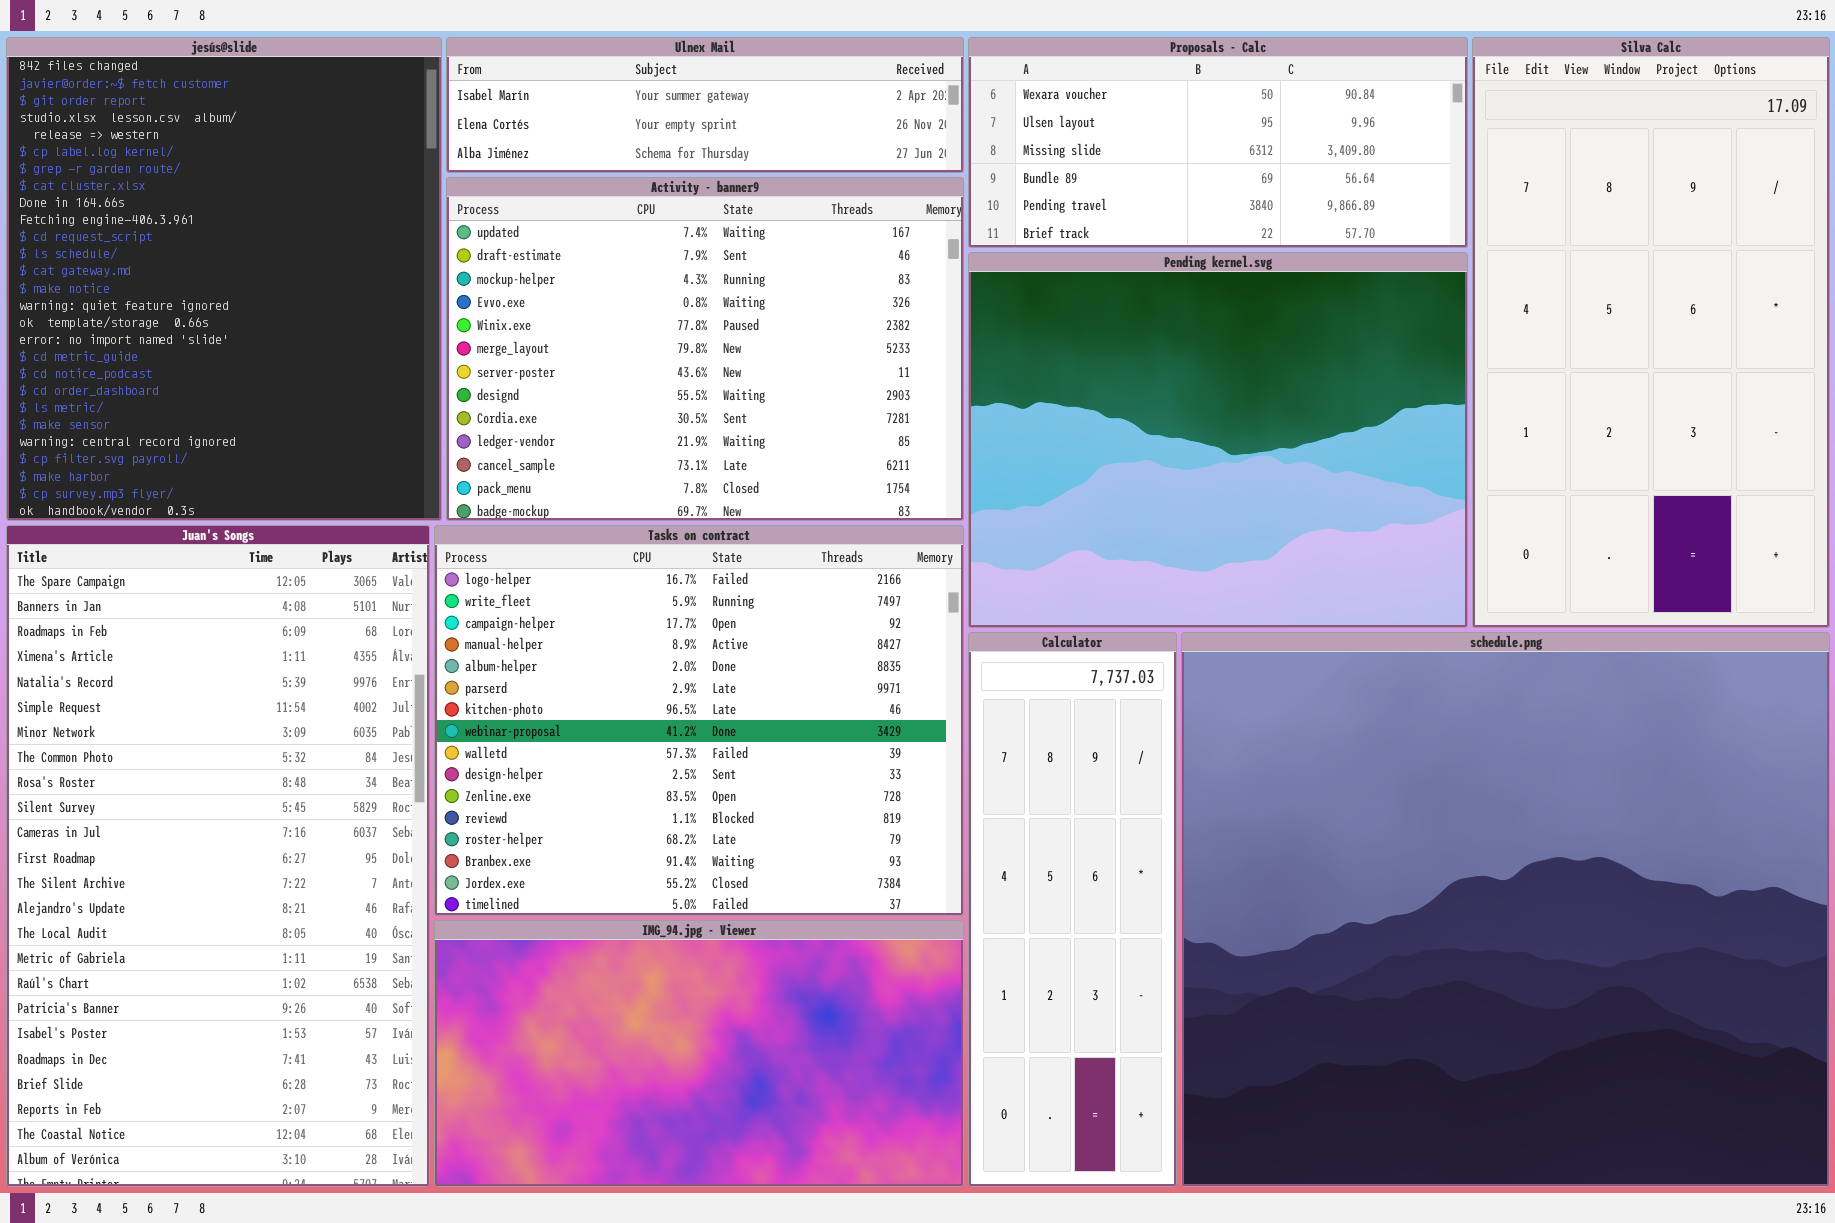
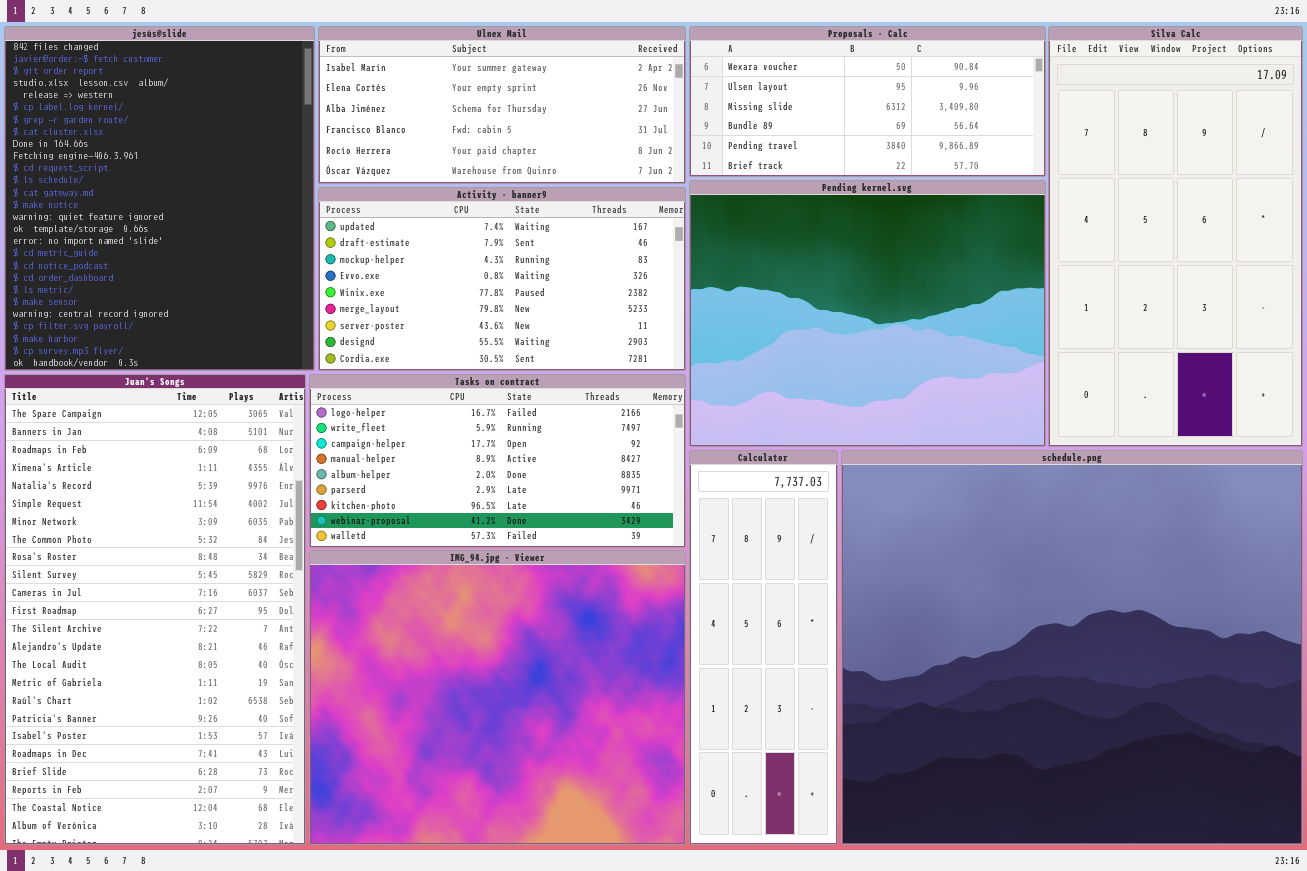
Ulnex Mail: [446,37,964,173] -> [318,26,686,184], resized
Activity - banner9: [446,177,964,521] -> [318,187,686,371], resized
Tasks on contract: [434,525,964,916] -> [309,374,686,548], resized
IMG_94.jpg - Viewer: [434,920,964,1187] -> [309,550,686,845], resized

